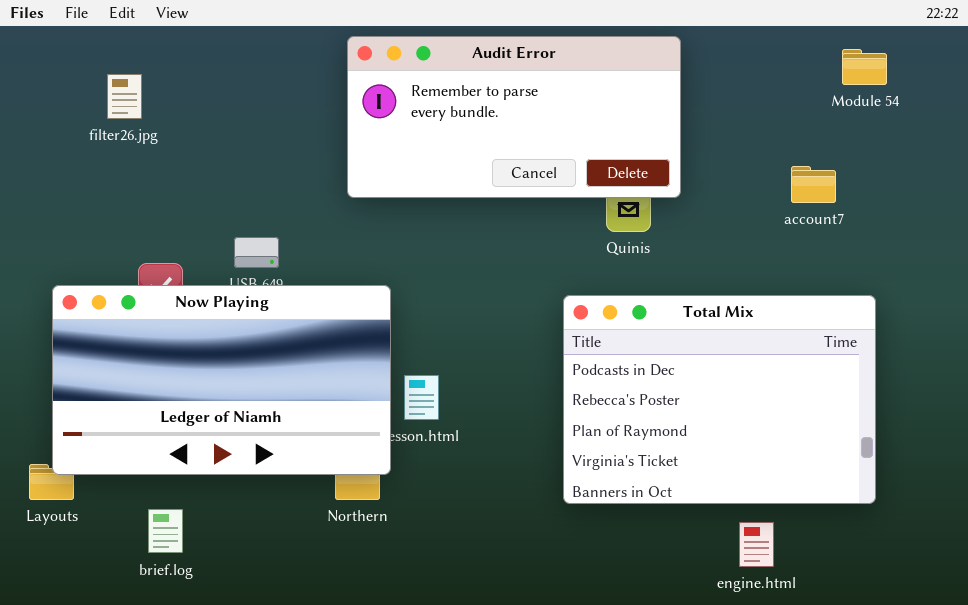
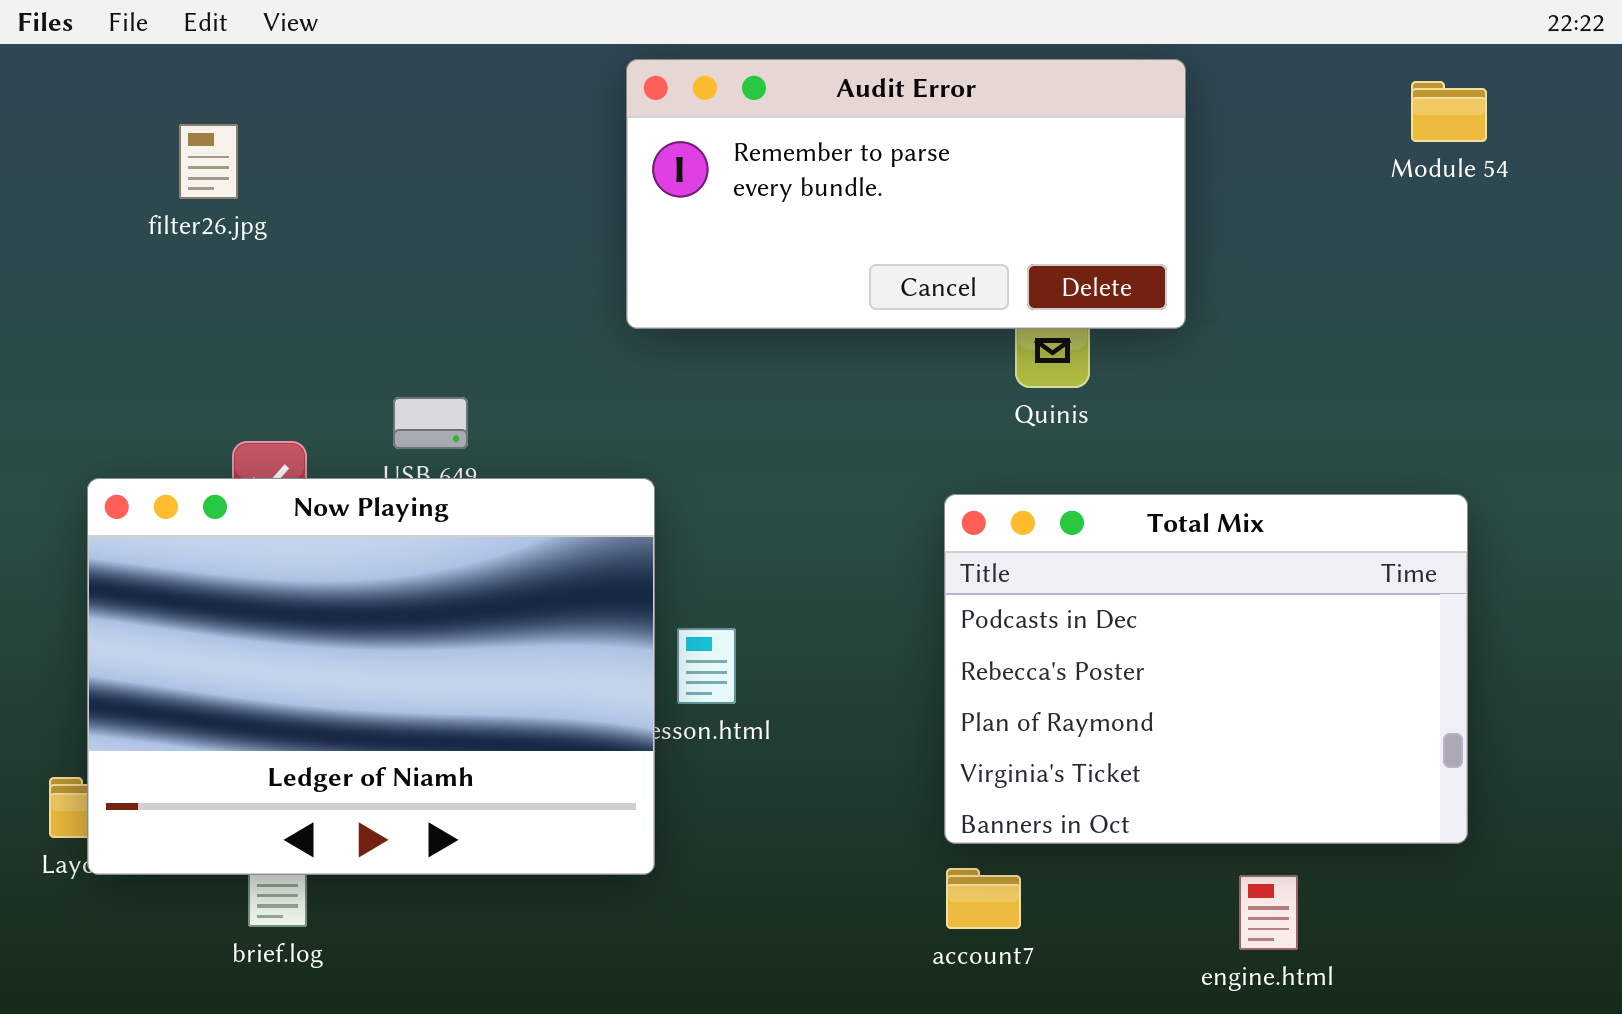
Audit Error: [347,36,681,198] -> [626,59,1186,329], moved
account7: [791,166,836,203] -> [946,868,1021,929], moved
Now Playing: [52,285,391,475] -> [87,478,655,875], resized

